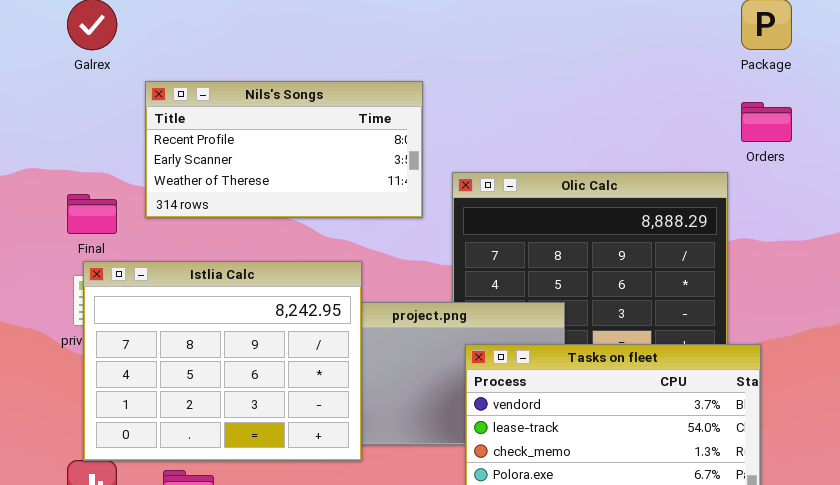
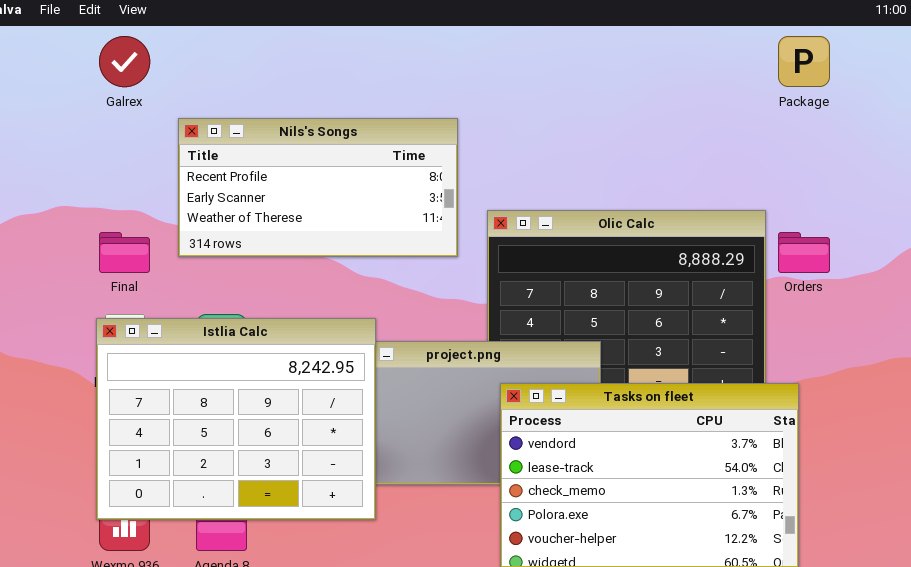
Orders: [741,102,792,142] -> [778,232,830,273], moved
Istlia Calc: [83,261,362,461] -> [96,318,376,520], moved

